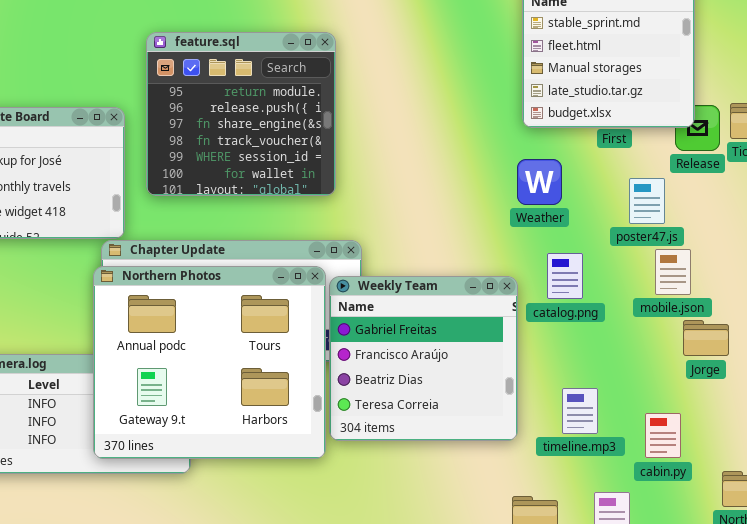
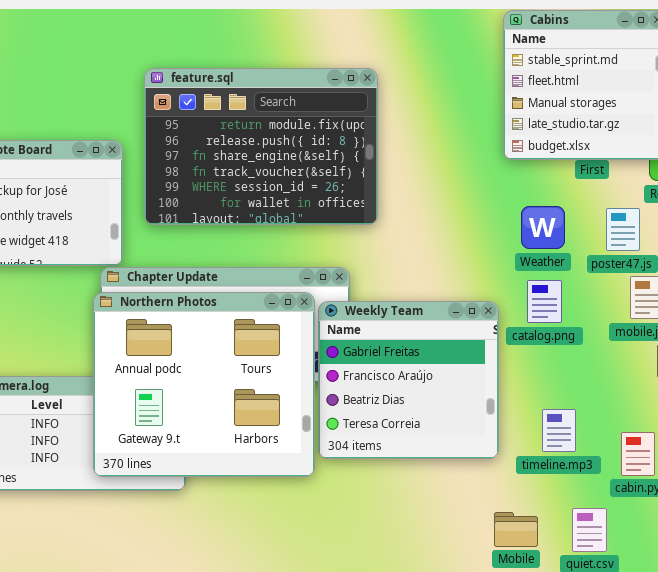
feature.sql: [146,32,336,196] -> [144,68,378,225], resized
Weather: [517,159,562,205] -> [521,206,565,249], moved

